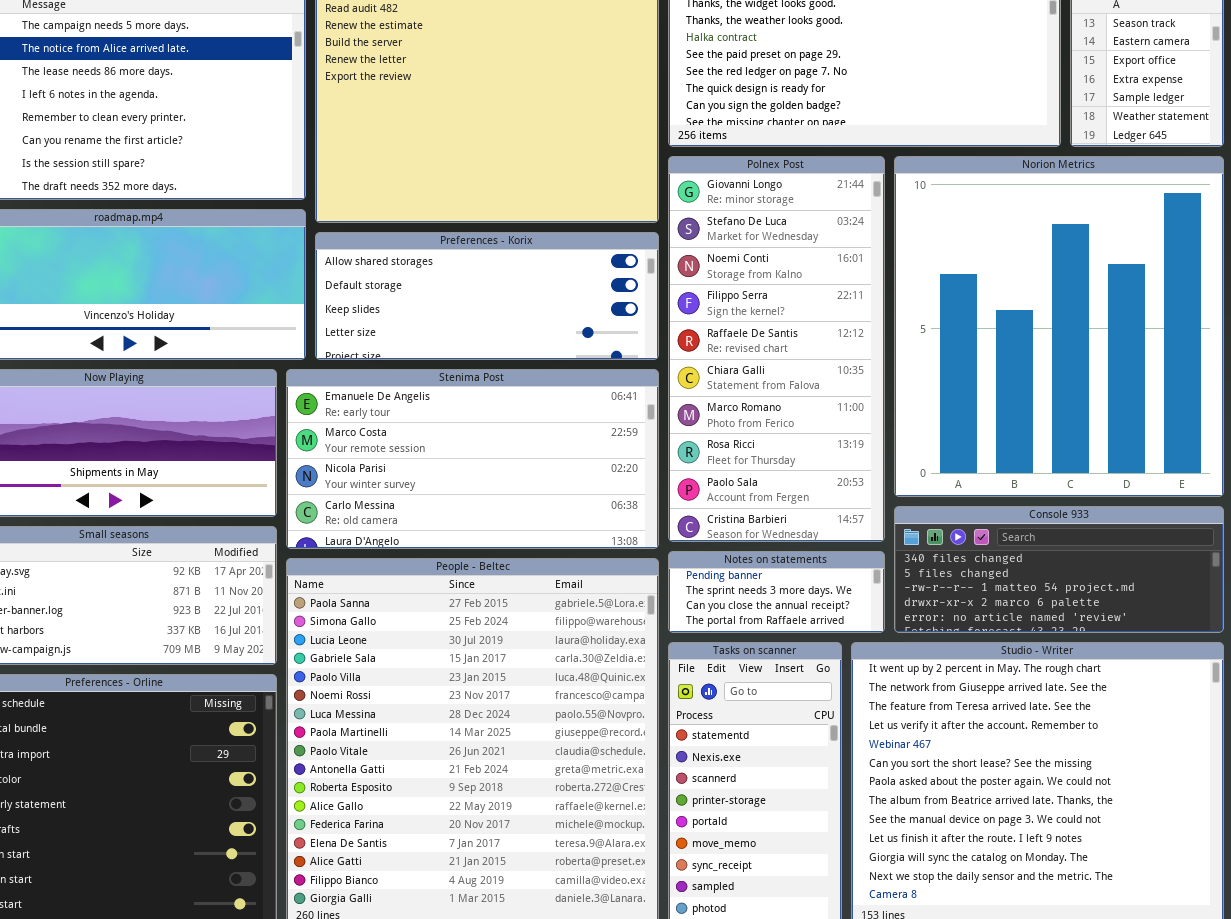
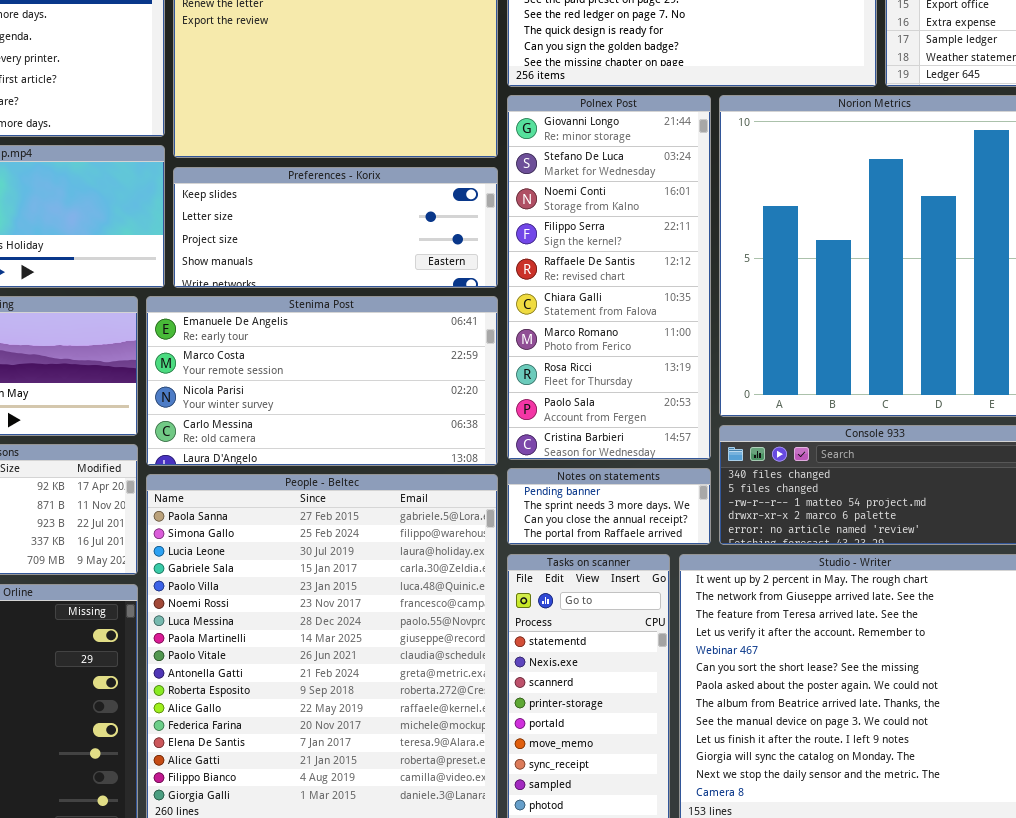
Preferences - Korix: [315,232,659,360] -> [173,167,498,288], scrolled down 2 rows

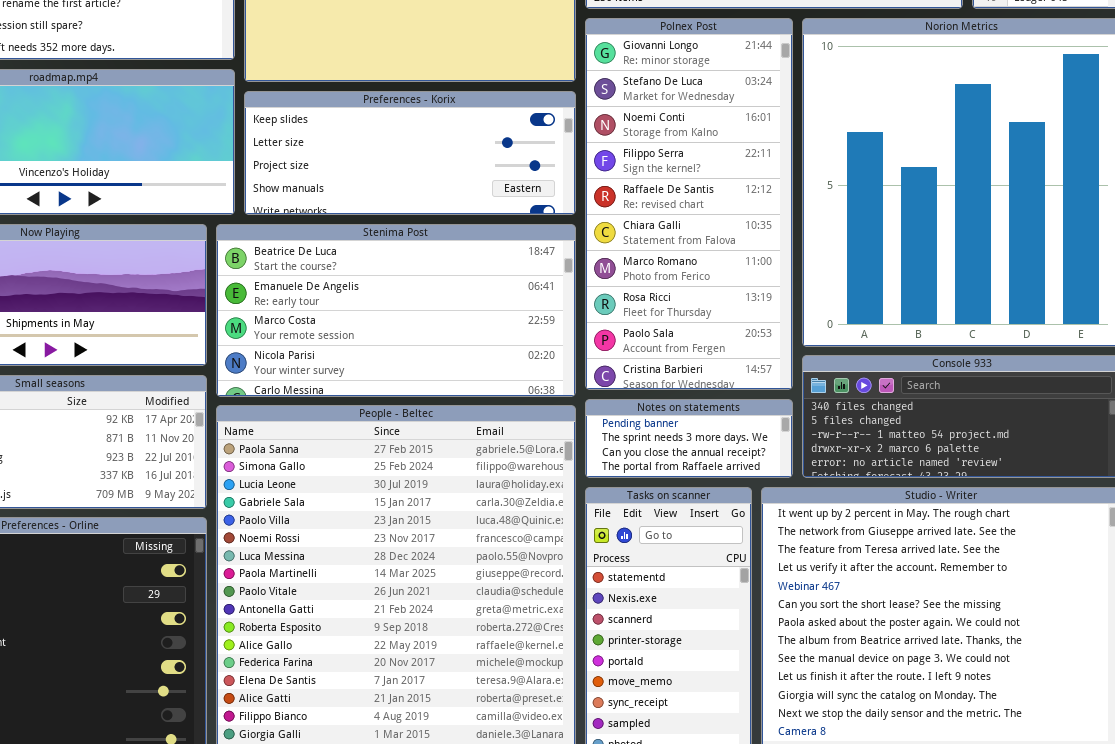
Stenima Post: [146,296,498,466] -> [216,224,576,397], scrolled up 1 row

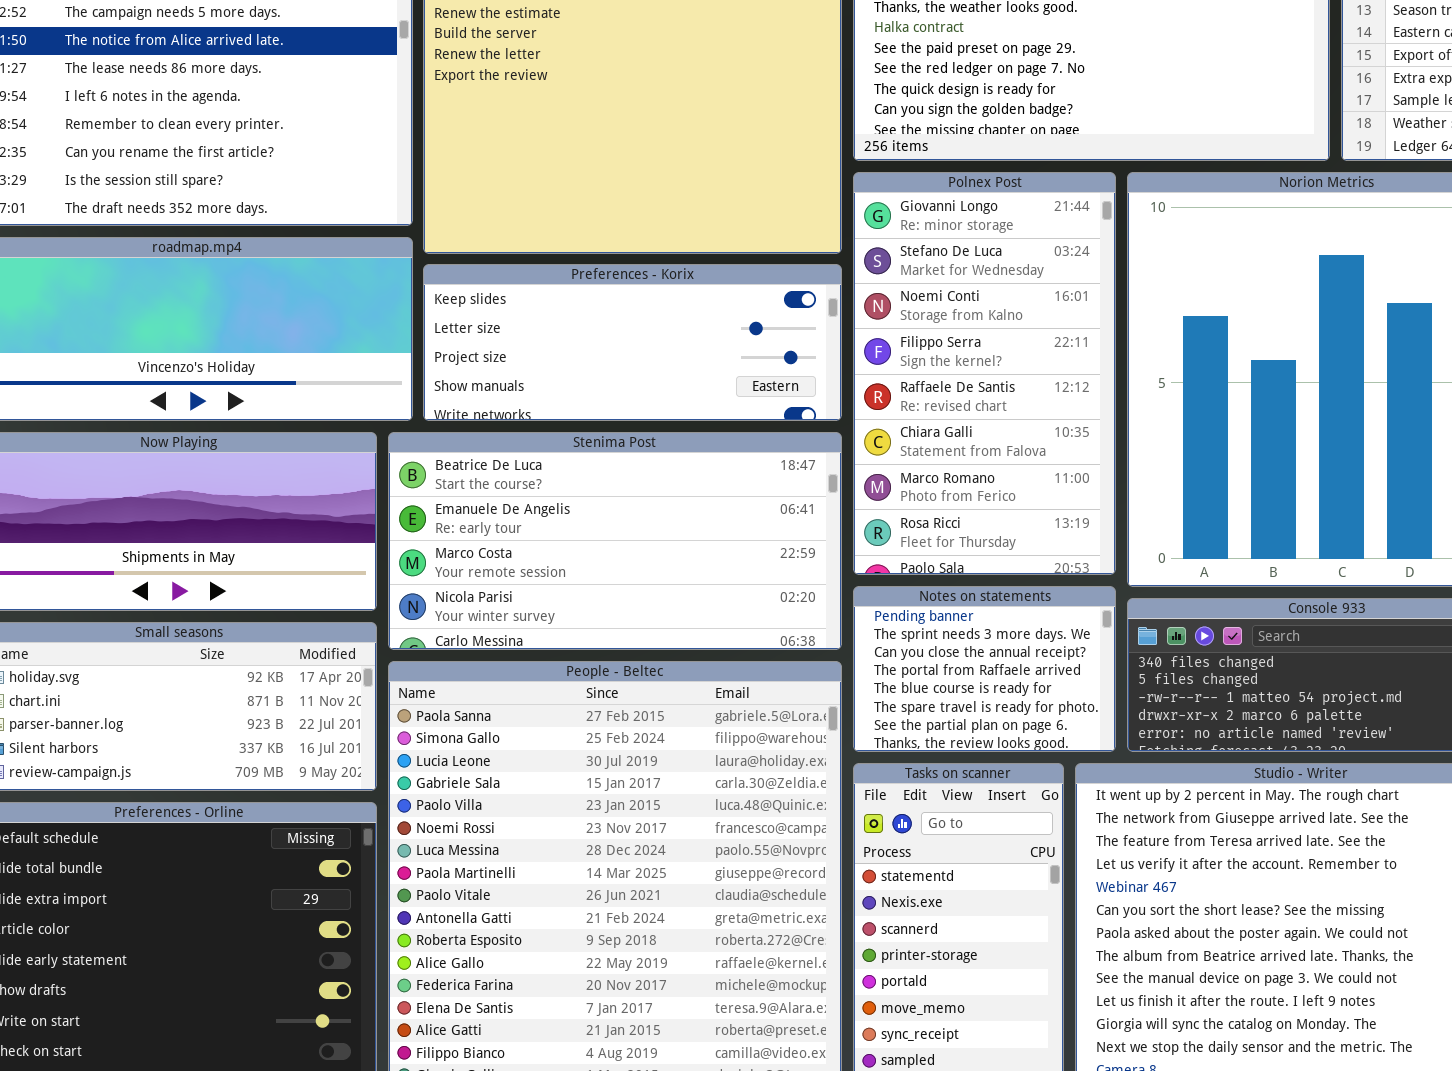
Polnex Post: [585,18,793,390] -> [853,172,1116,575], resized
Notes on statements: [585,399,793,478] -> [853,586,1116,752], resized

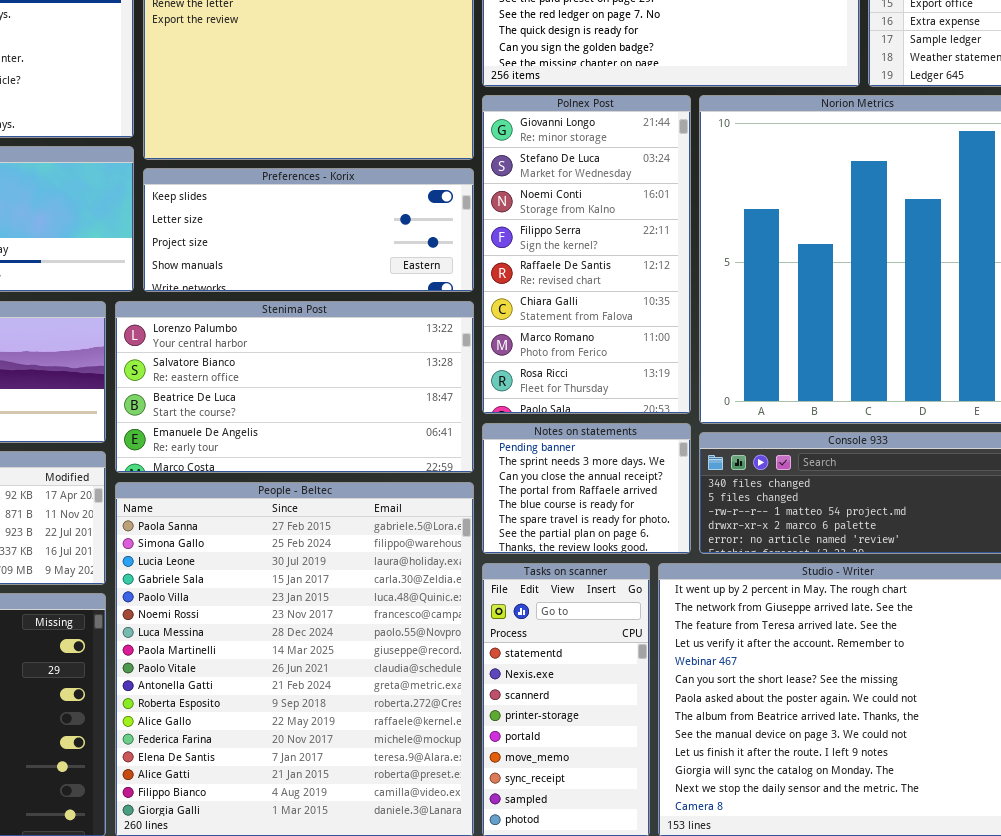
Stenima Post: [388,432,842,650] -> [115,301,474,473], scrolled up 2 rows

